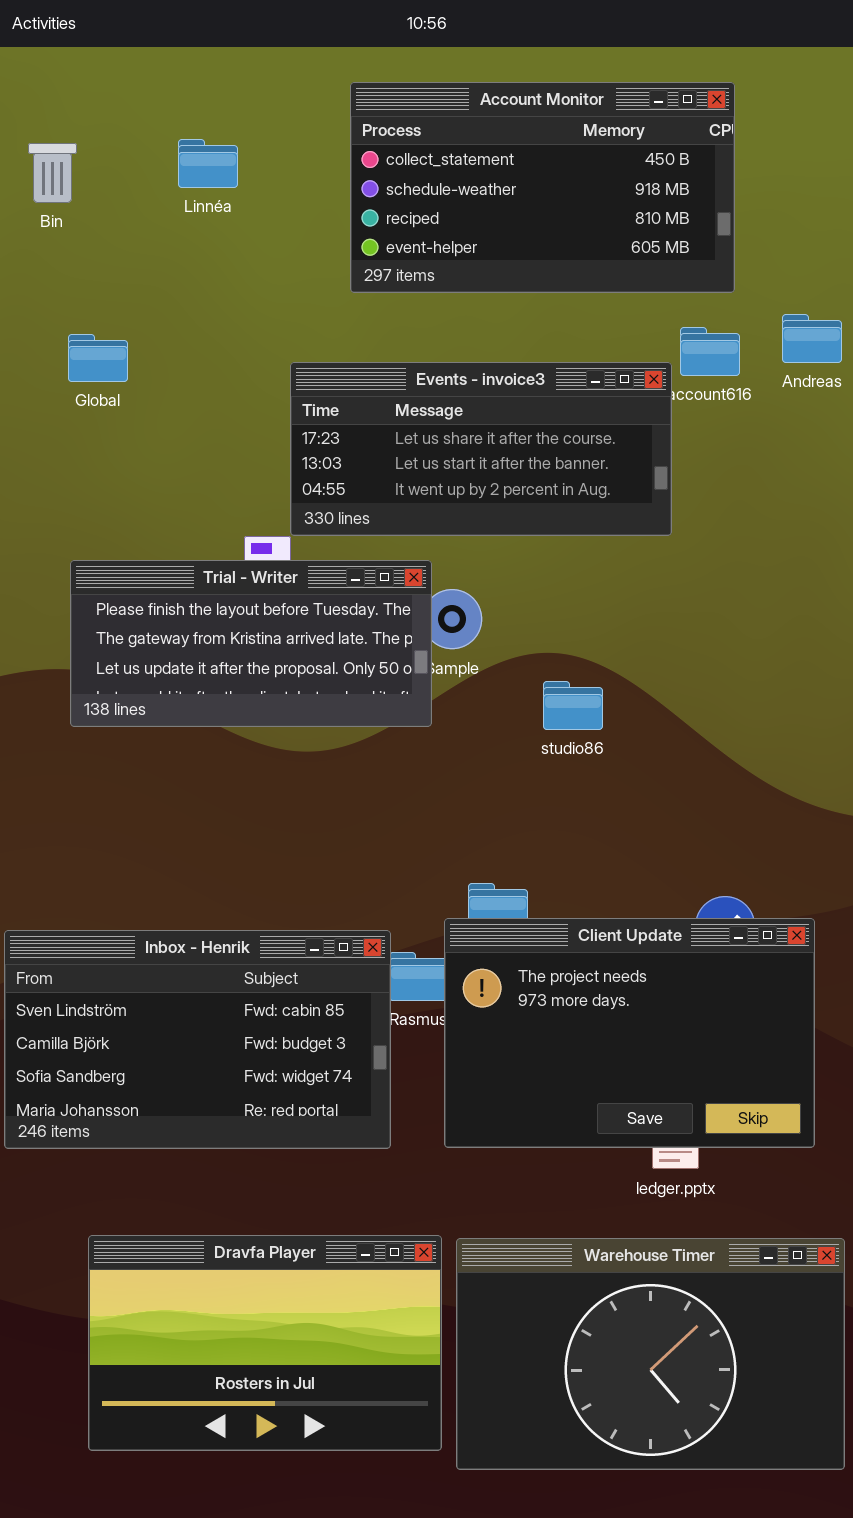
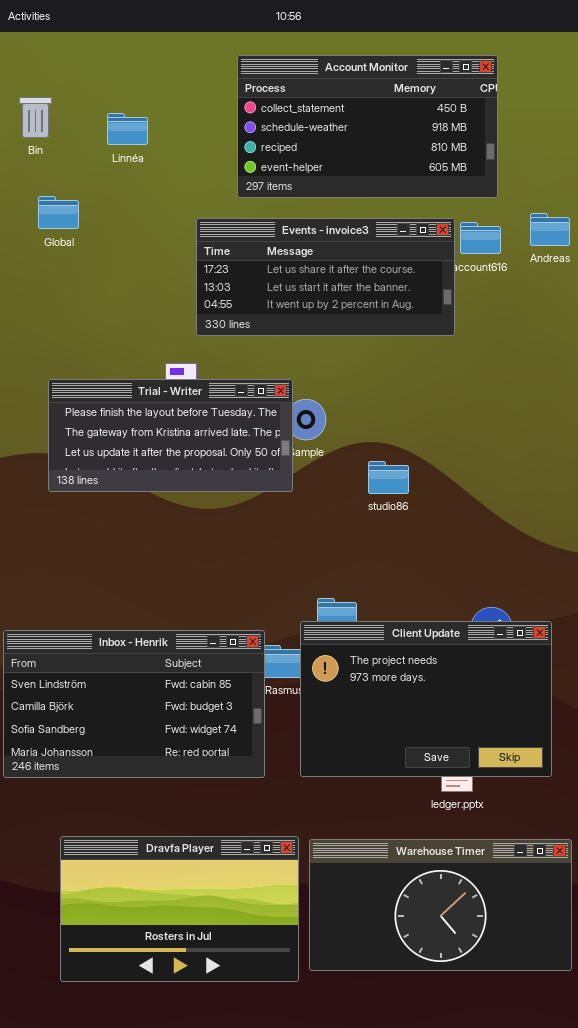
Linnéa: [178,139,238,188] -> [107,113,148,145], moved
Global: [68,334,128,382] -> [38,196,79,229], moved
Events - invoice3: [290,362,672,536] -> [196,218,455,336], moved
Warehouse Timer: [456,1238,845,1470] -> [309,839,572,971], resized

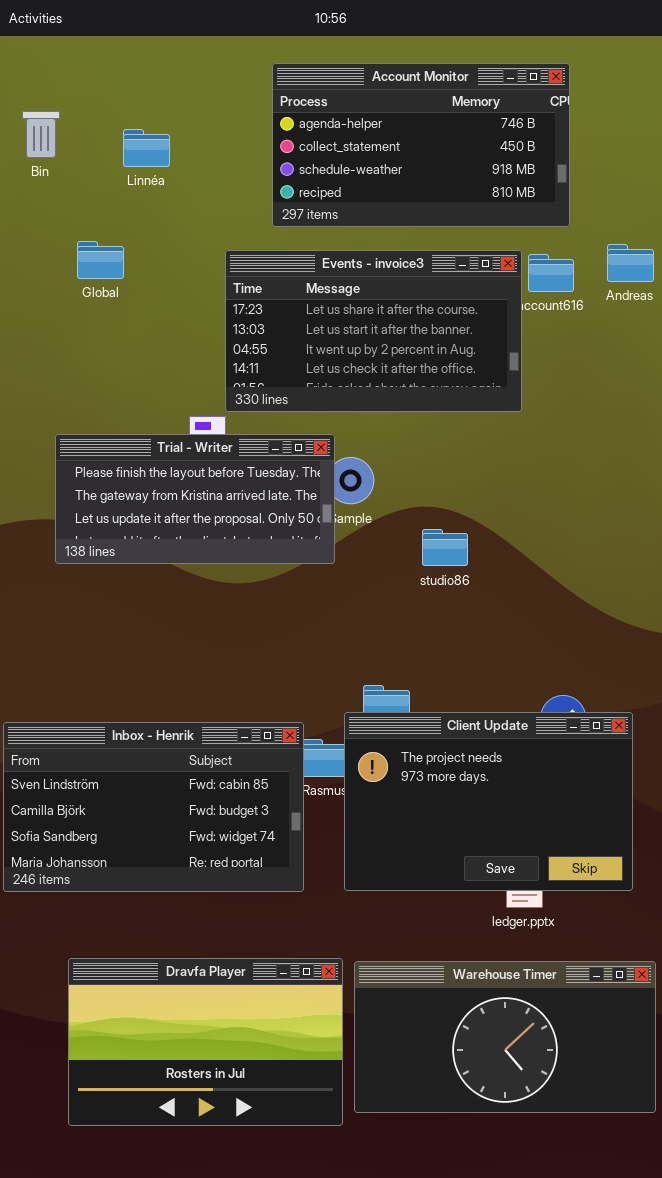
Account Monitor: [237,55,498,198] -> [272,63,570,227], scrolled up 1 row
Global: [38,196,79,229] -> [77,241,124,279], moved
Events - invoice3: [196,218,455,336] -> [225,250,522,412], resized

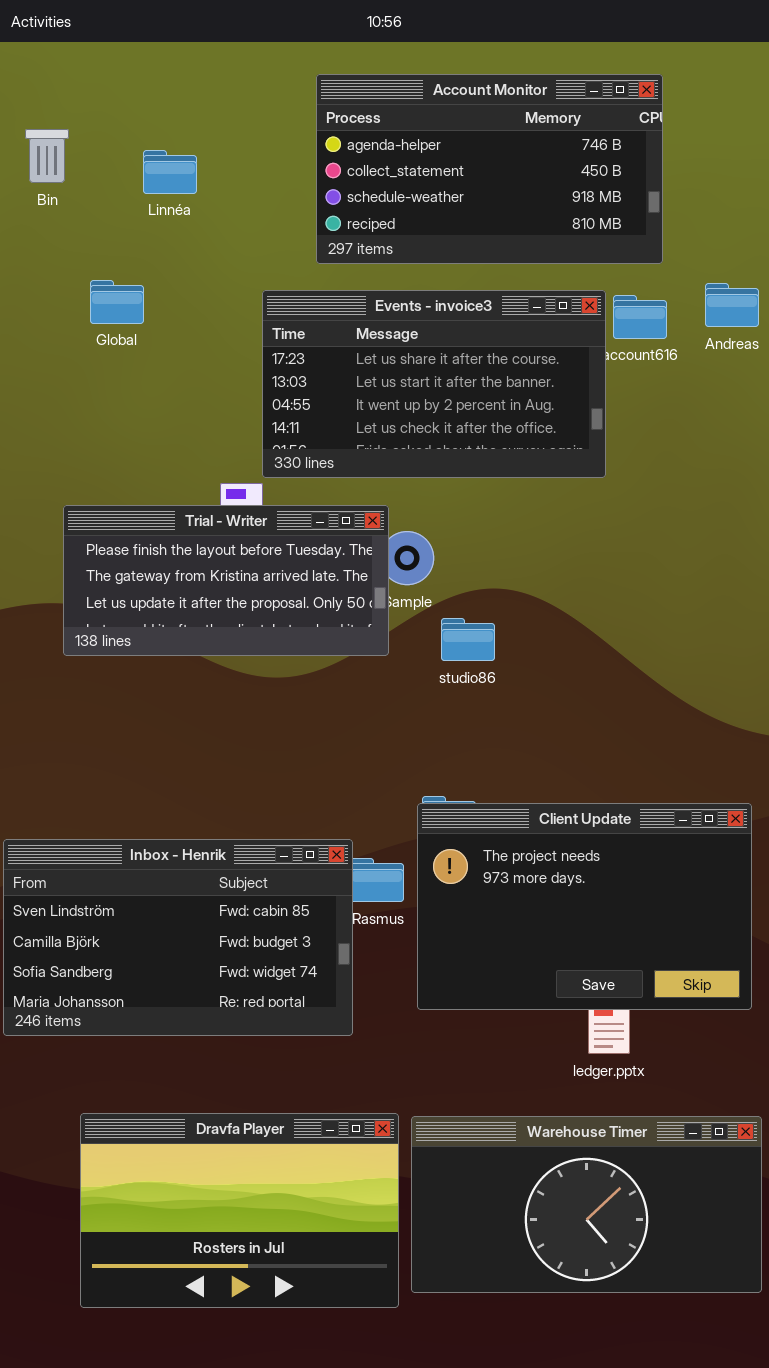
studio86: [422,529,468,566] -> [441,618,495,661], moved
Client Update: [344,712,633,891] -> [417,803,752,1010], moved

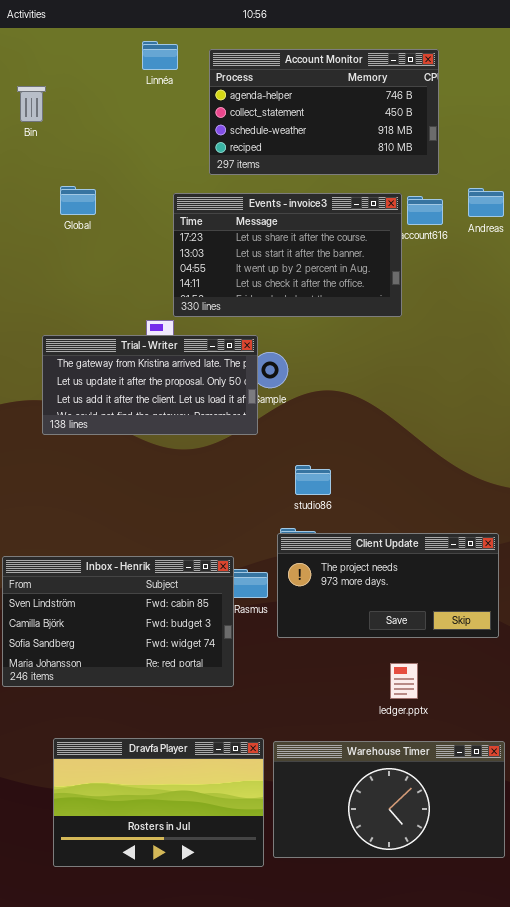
Linnéa: [143,150,197,194] -> [142,41,178,70], moved
Trial - Writer: [63,505,389,656] -> [42,335,258,435], scrolled down 1 row
studio86: [441,618,495,661] -> [295,465,331,495], moved
Client Update: [417,803,752,1010] -> [277,533,499,638], resized

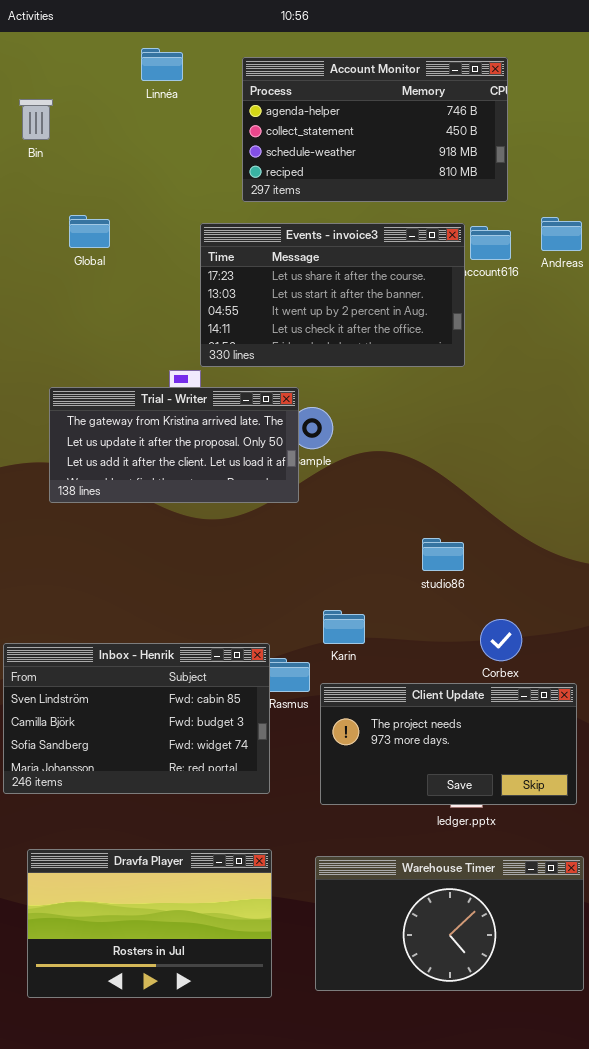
Linnéa: [142,41,178,70] -> [141,48,183,81], moved
studio86: [295,465,331,495] -> [422,538,464,571], moved
Client Update: [277,533,499,638] -> [320,683,577,805], moved
Dravfa Player: [53,738,264,867] -> [27,849,272,998], moved

